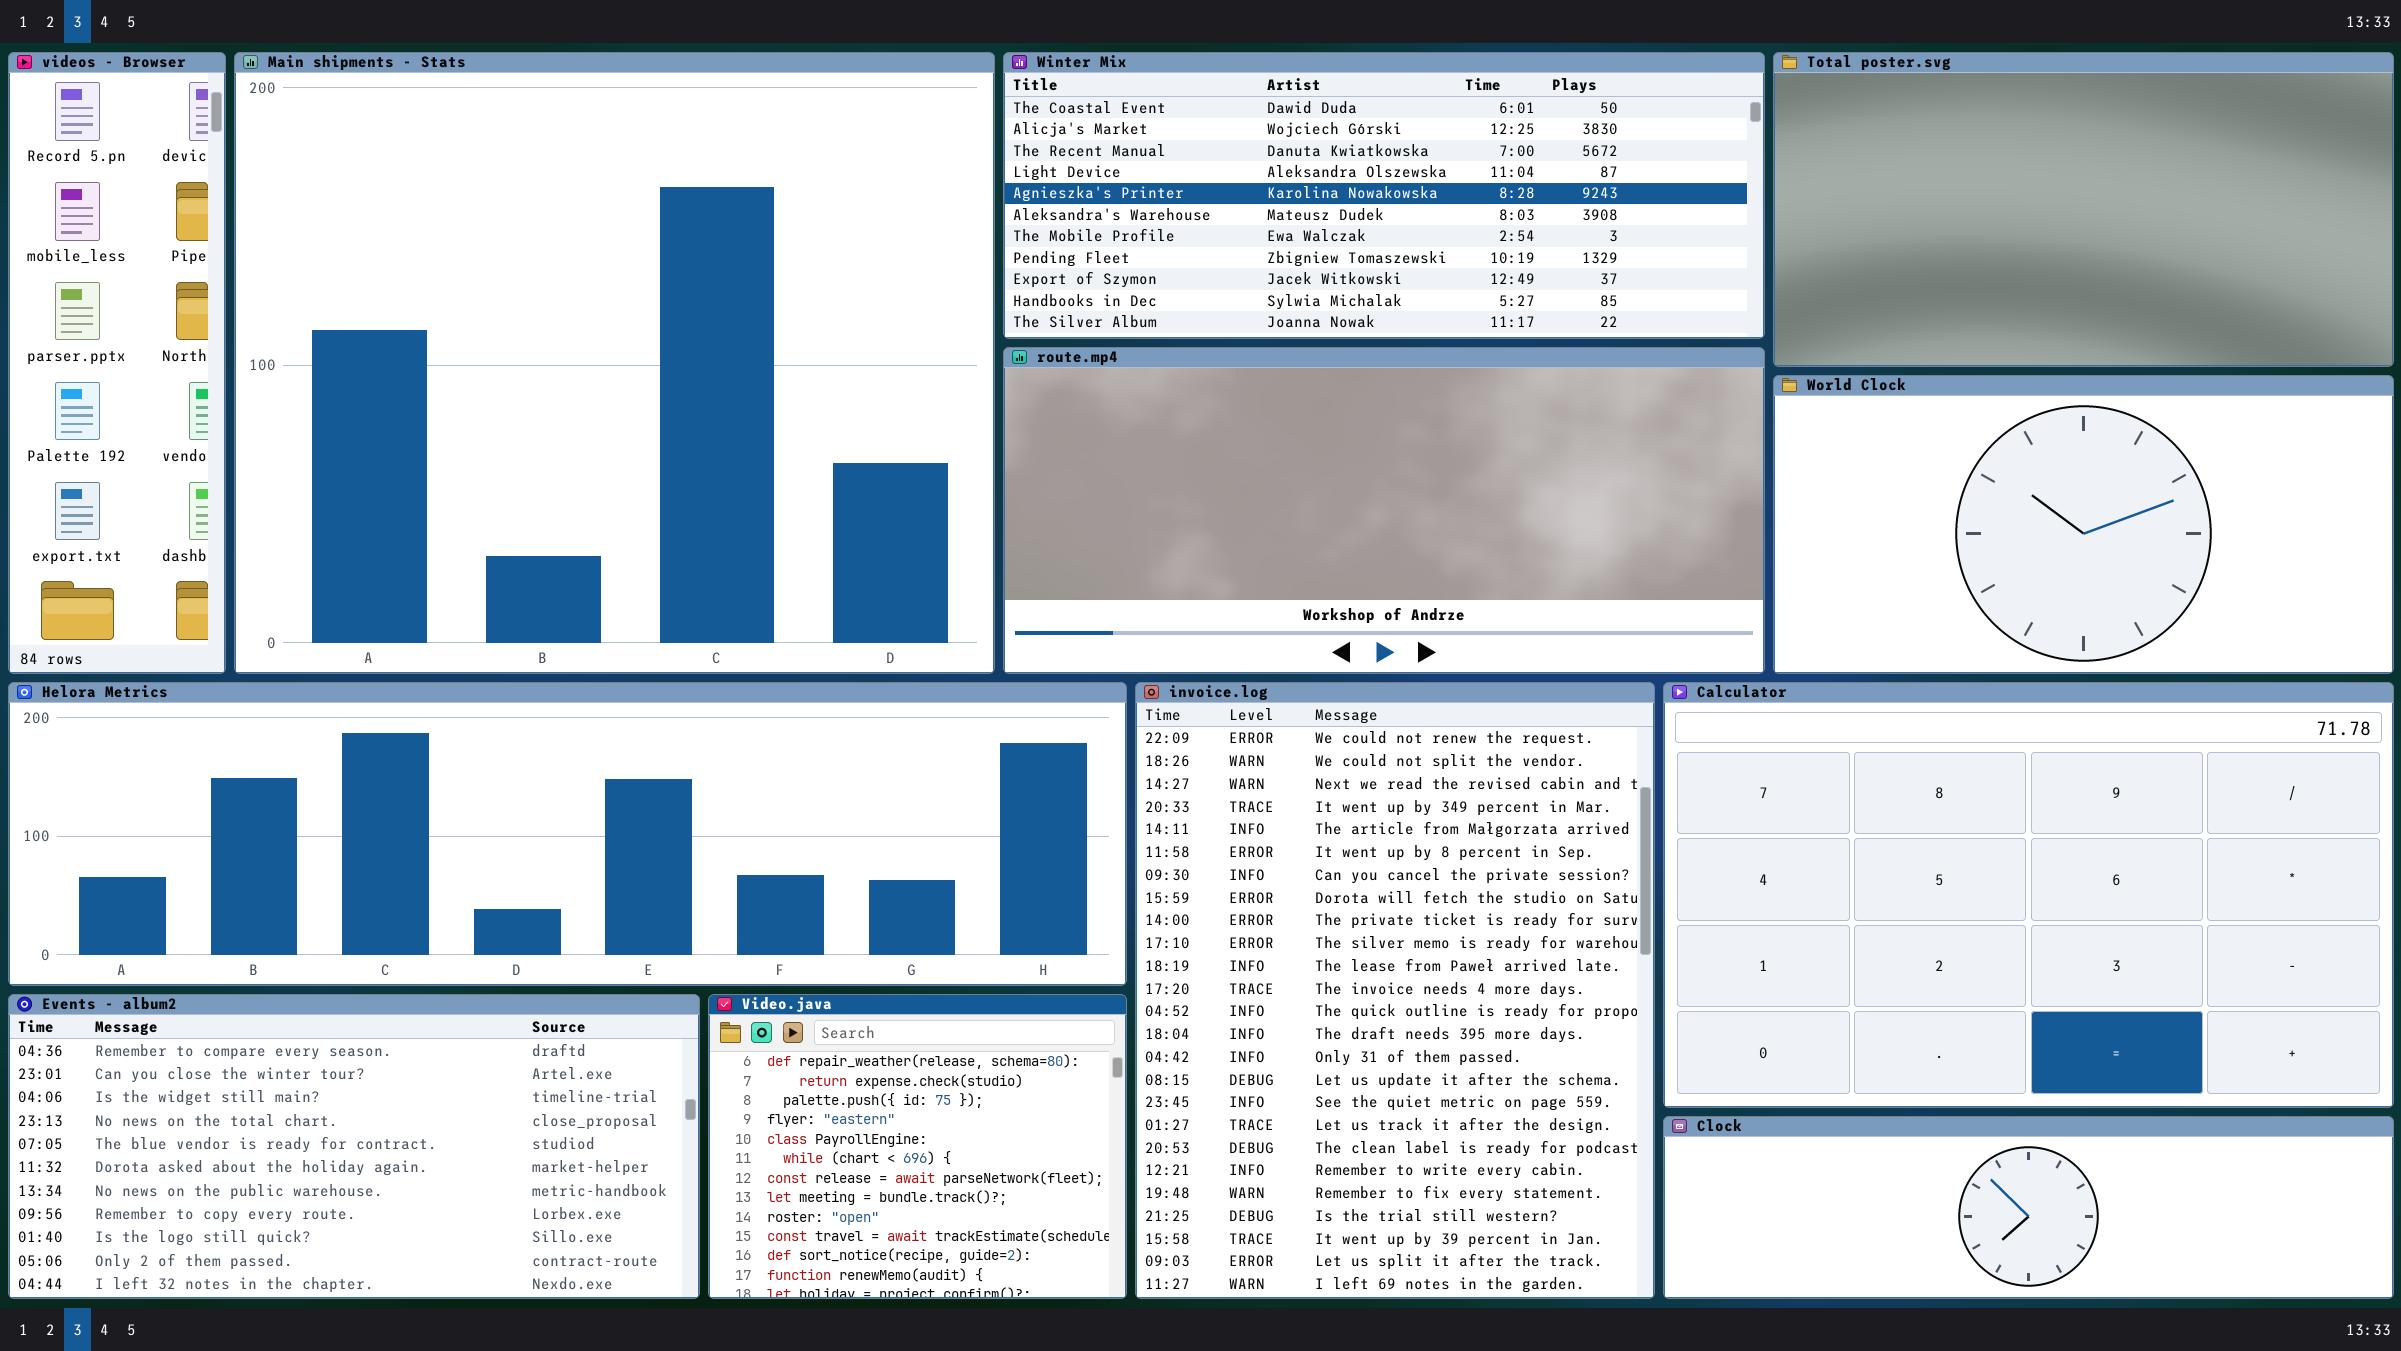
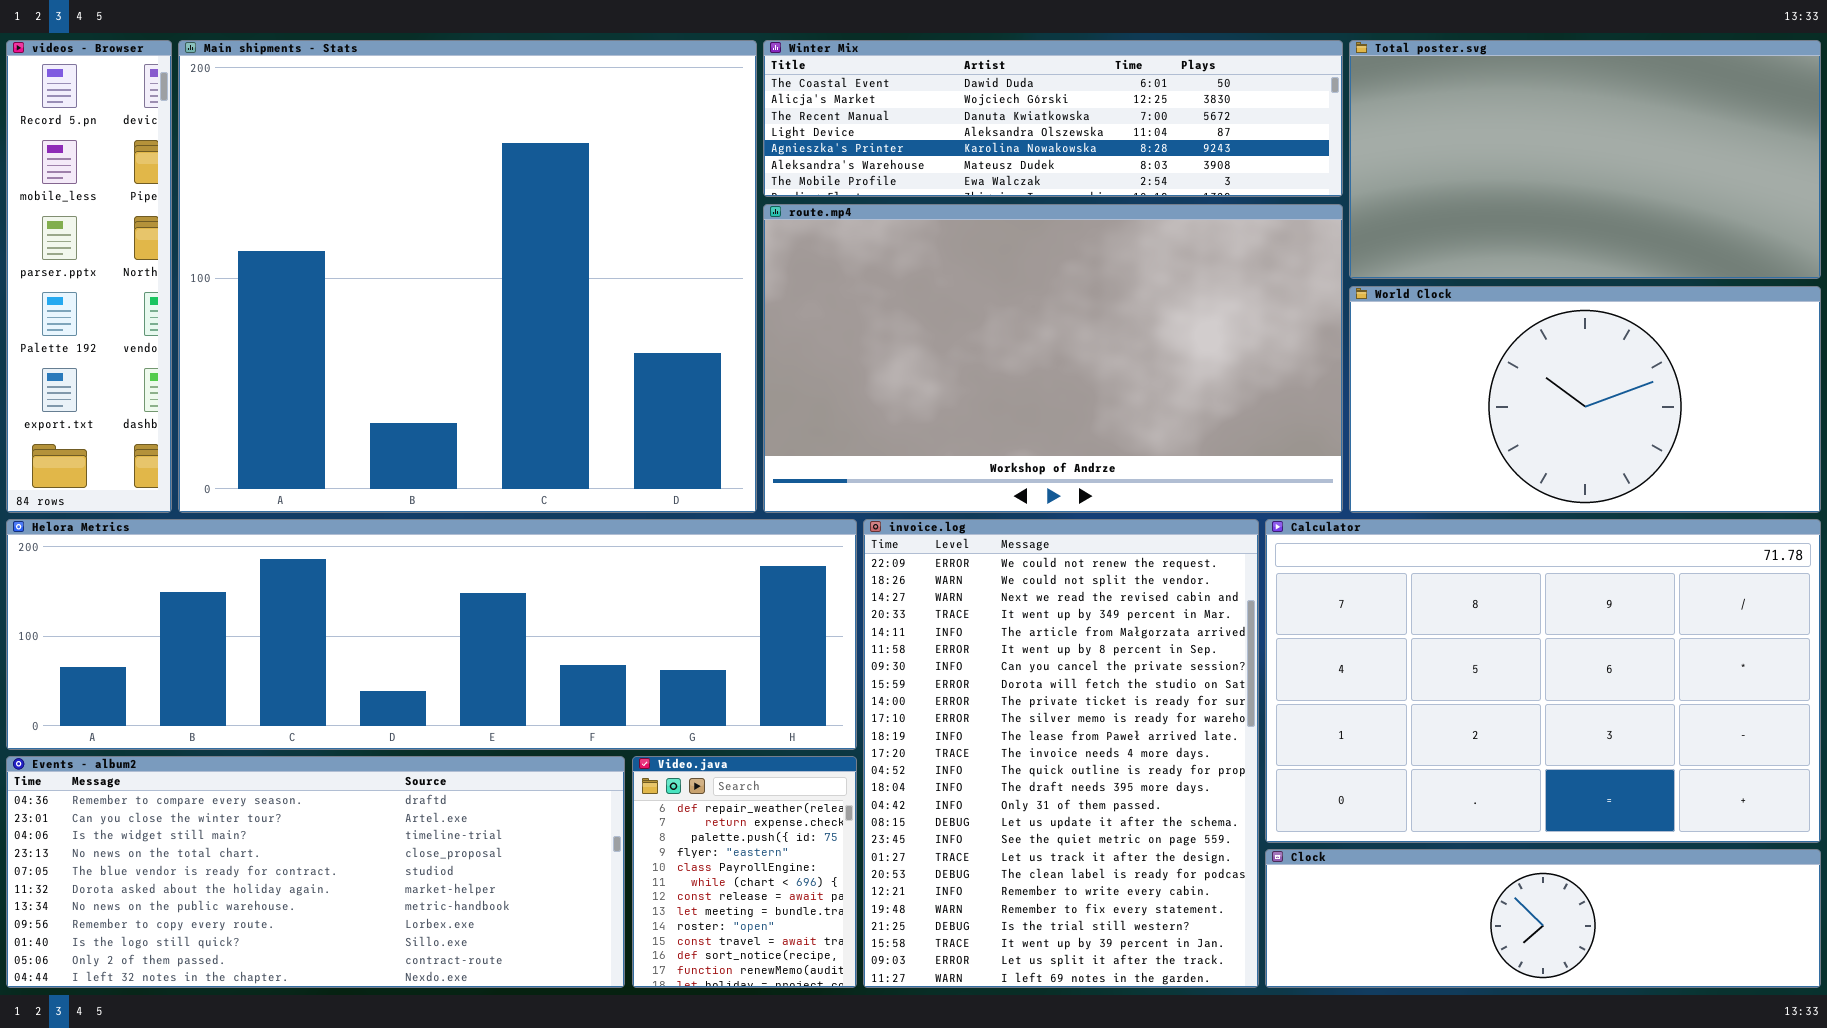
Winter Mix: [1003,52,1765,339] -> [763,40,1343,197], resized
route.mp4: [1003,347,1765,674] -> [763,204,1343,513], resized
Events - album2: [8,994,700,1299] -> [6,756,625,988], resized
Video.java: [708,994,1127,1299] -> [632,756,857,988], resized

